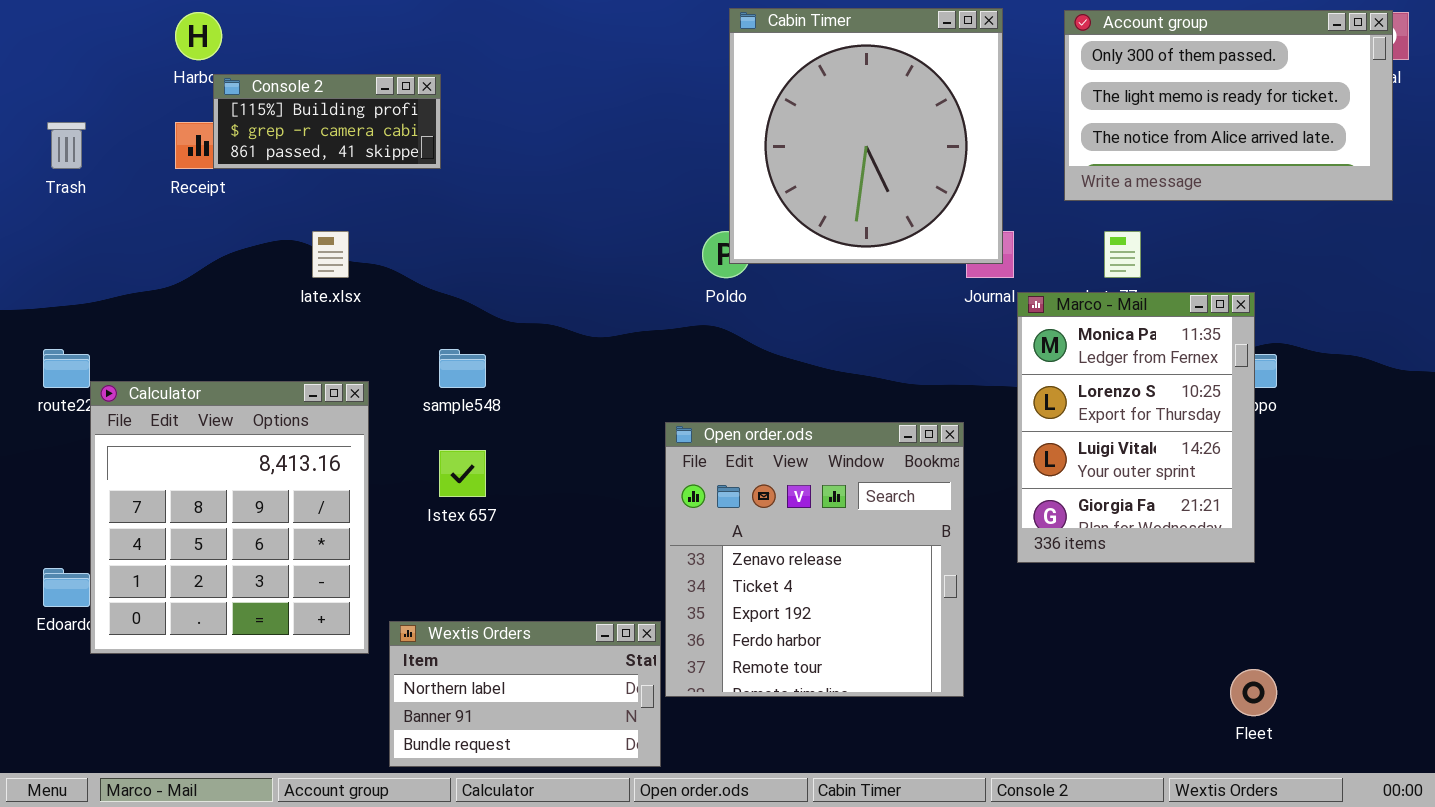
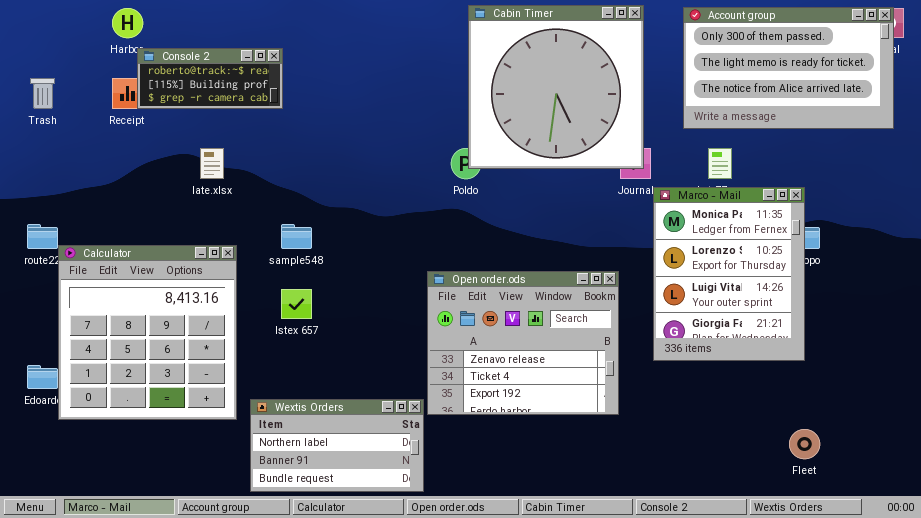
Console 2: [213,74,441,169] -> [137,48,283,109], scrolled up 1 row
Open order.ods: [665,422,964,697] -> [427,271,619,415], resized

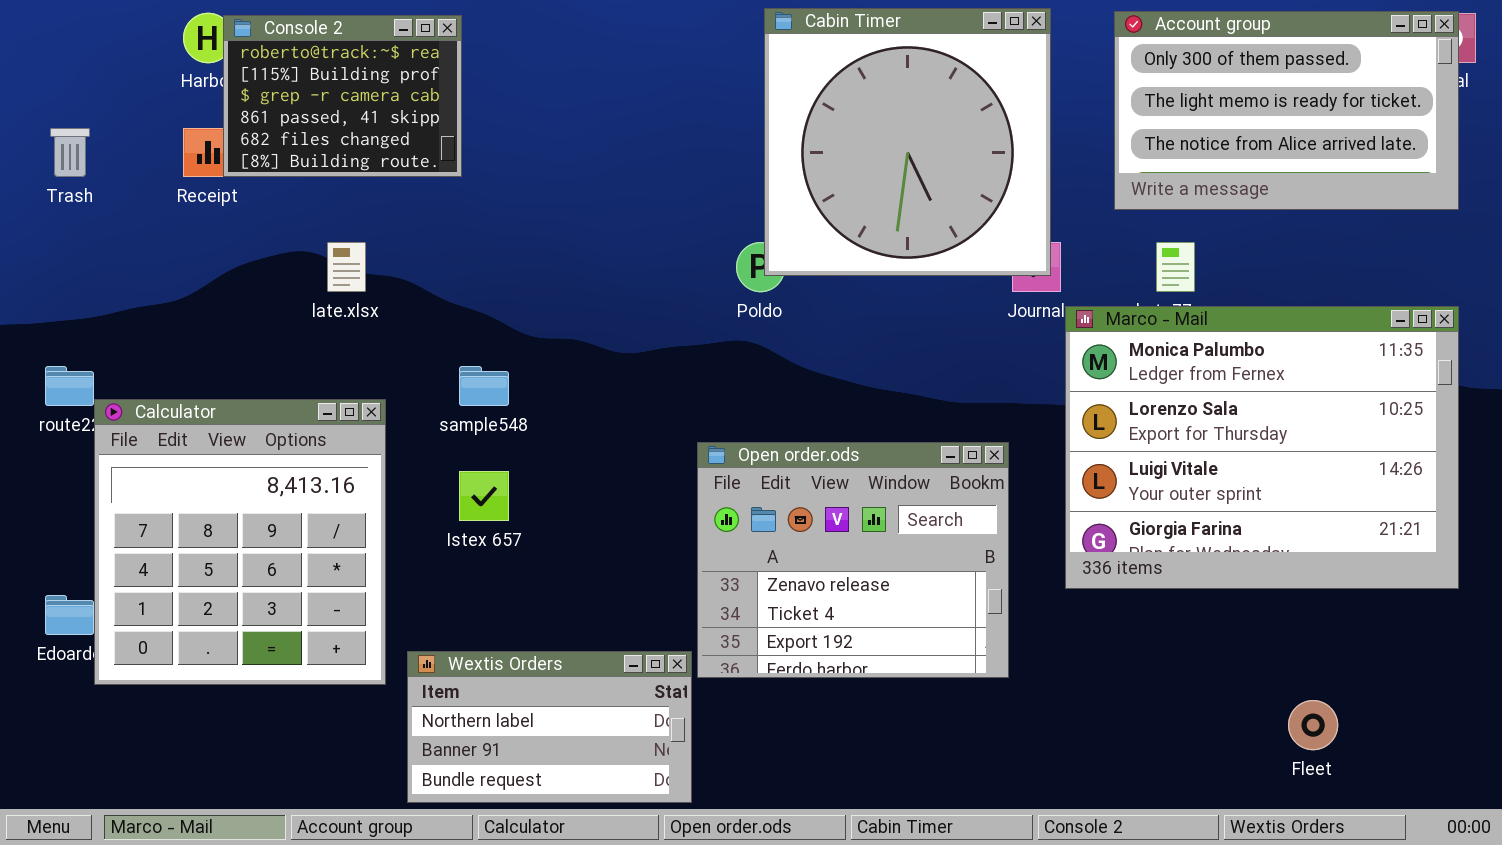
Console 2: [137,48,283,109] -> [223,15,462,177], resized
Marco - Mail: [653,187,805,361] -> [1065,306,1459,589], resized

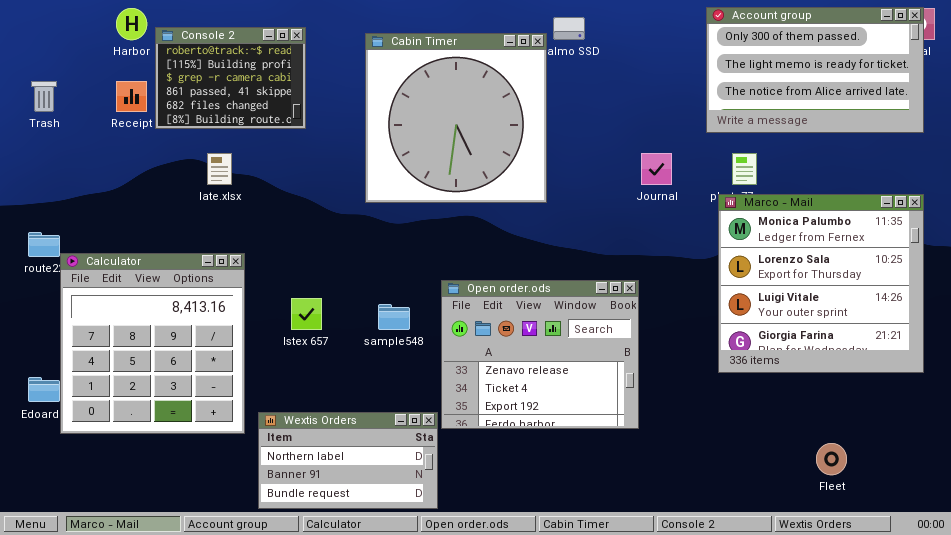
Cabin Timer: [764,8,1051,276] -> [365,33,547,203], moved
Console 2: [223,15,462,177] -> [155,27,306,129], moved
Marco - Mail: [1065,306,1459,589] -> [718,194,924,373], resized
sample548: [459,366,509,406] -> [378,304,410,330], moved

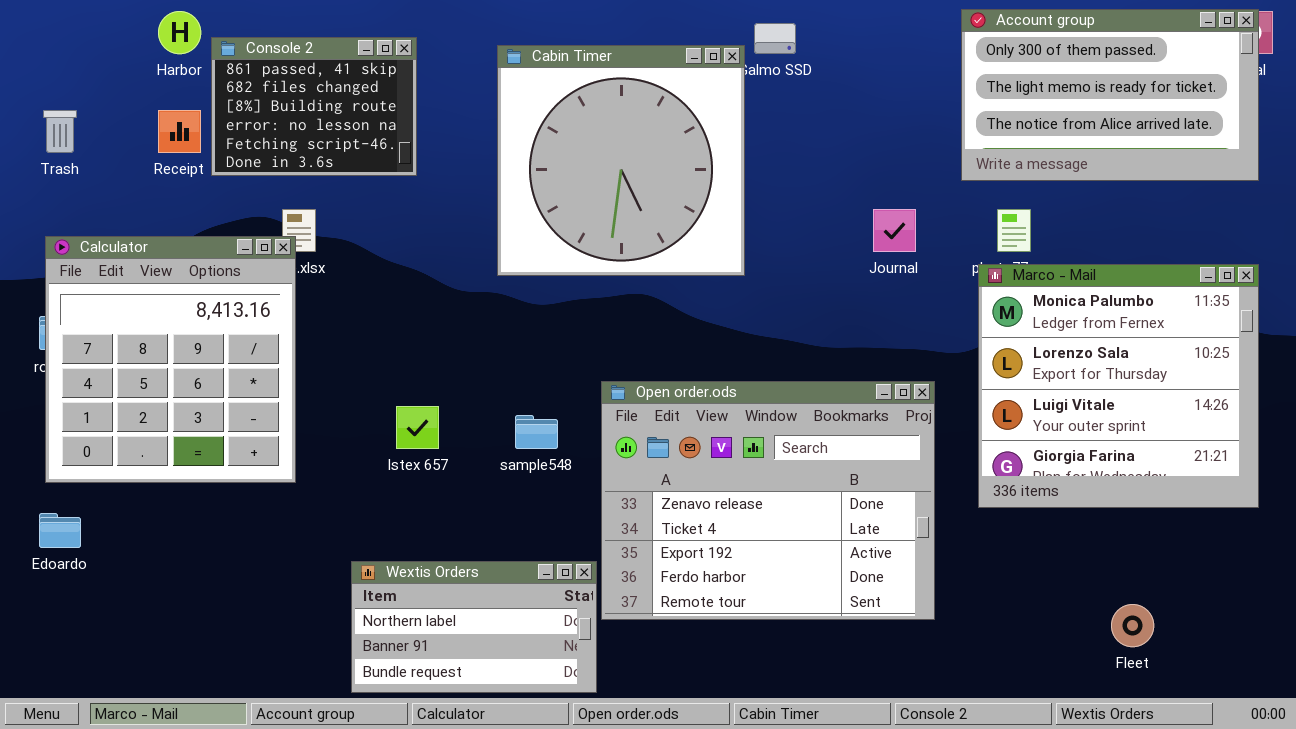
Console 2: [155,27,306,129] -> [211,37,417,176], scrolled down 3 rows
Calculator: [60,253,245,434] -> [45,236,296,483], moved
Open order.ods: [441,280,639,429] -> [601,381,935,620], resized

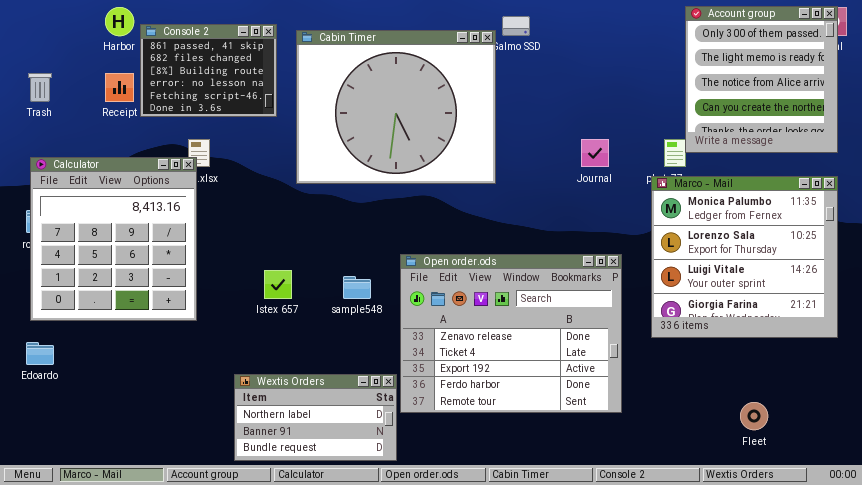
Account group: [961,9,1259,181] -> [685,6,838,153], resized
Cabin Timer: [497,45,745,276] -> [296,30,496,184], resized

